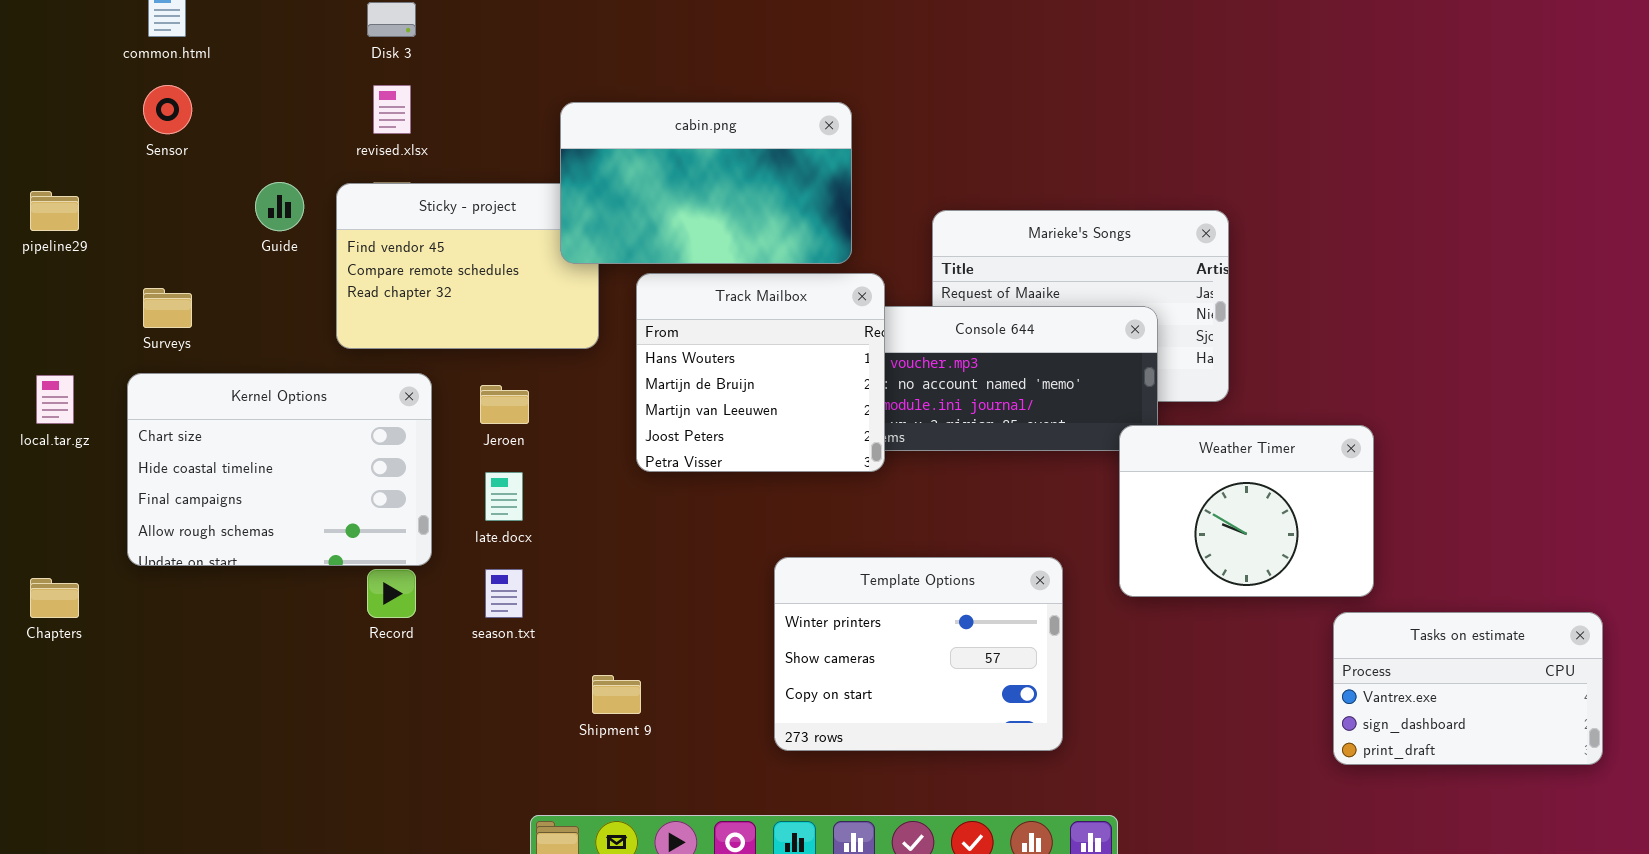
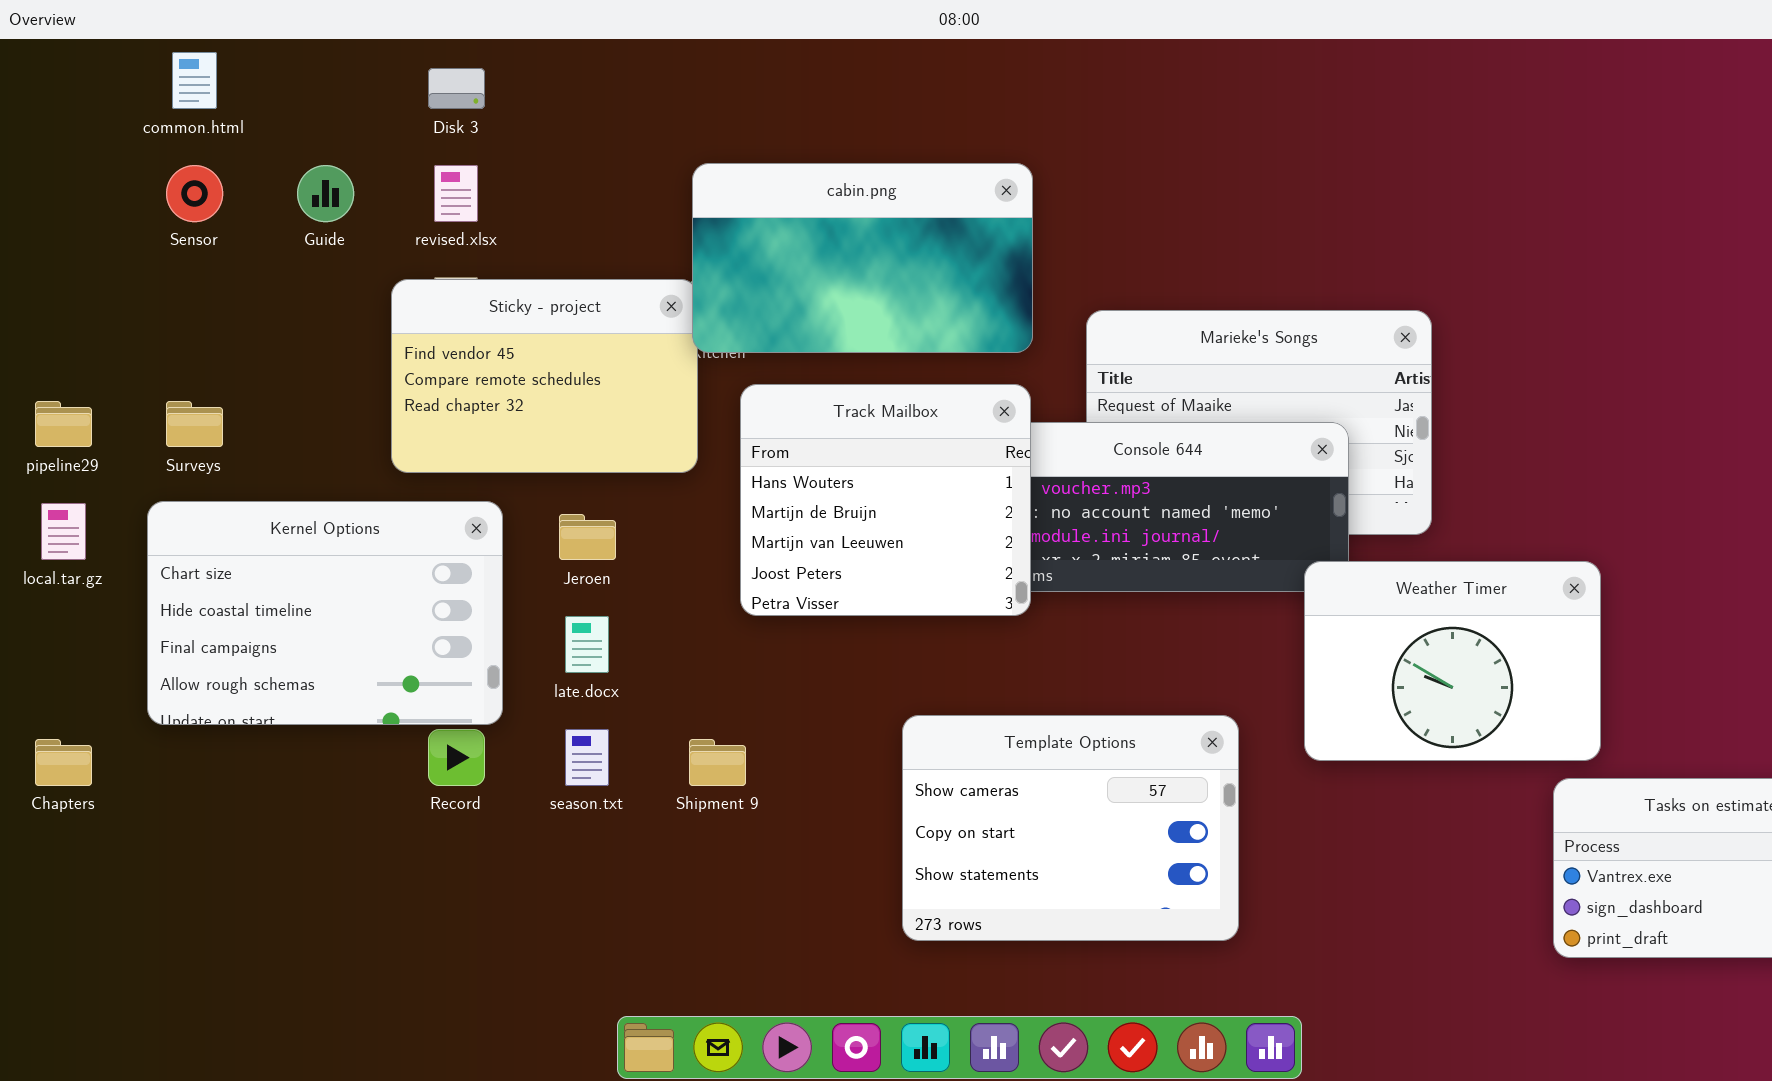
cabin.png: [560,102,852,264] -> [692,163,1033,353], moved
Guide: [255,182,304,231] -> [297,165,354,222], moved
pipeline29: [30,191,79,231] -> [35,401,92,447], moved
Template Options: [774,557,1063,751] -> [902,715,1239,941], scrolled down 1 row
Shipment 9: [592,675,641,714] -> [689,739,746,786], moved

